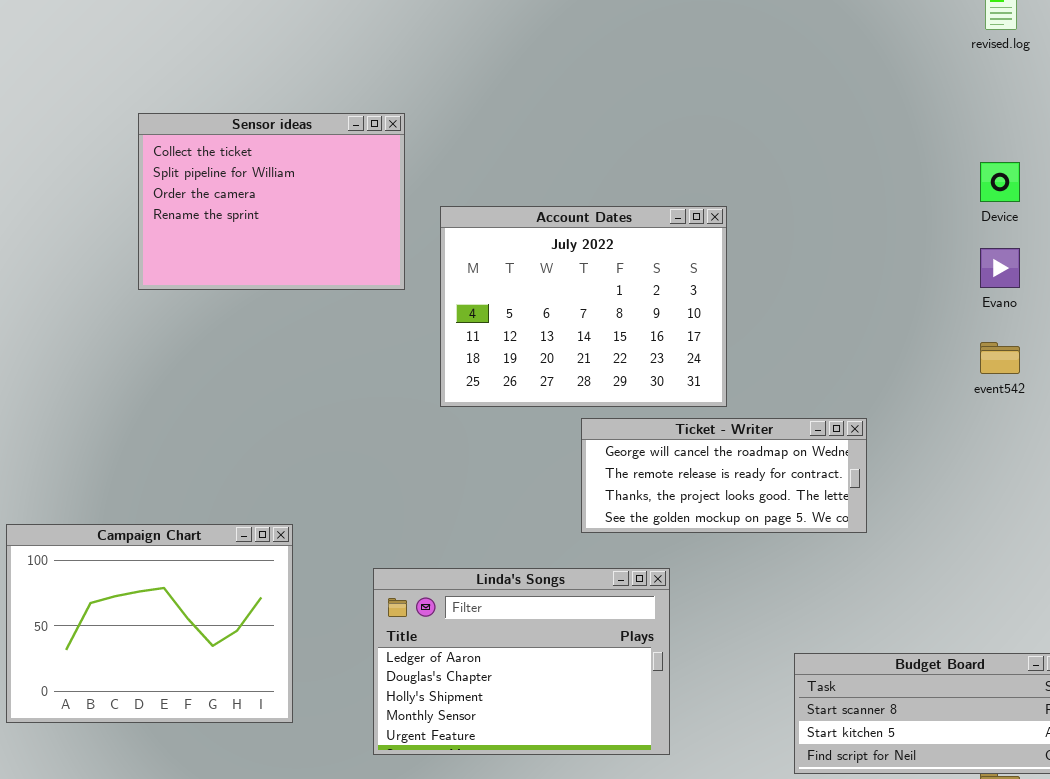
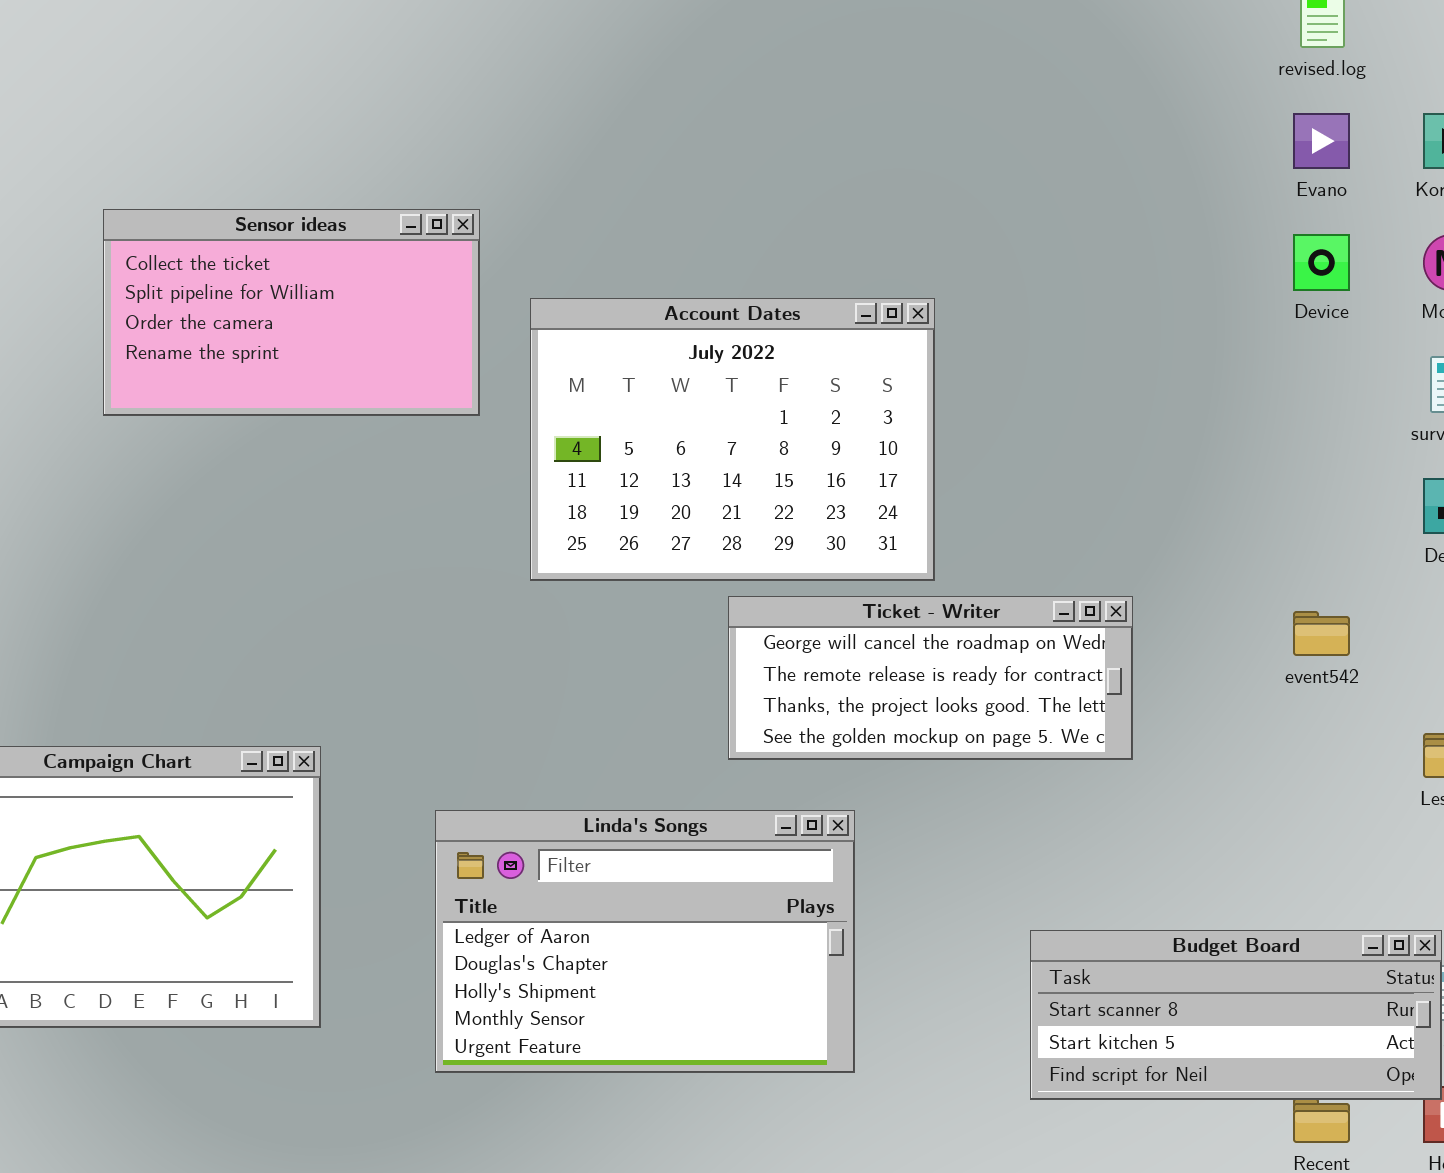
Sensor ideas: [138,113,405,290] -> [103,209,480,416], resized
Evano: [980,248,1020,288] -> [1293,113,1350,169], moved
event542: [980,342,1020,374] -> [1293,611,1350,656], moved

